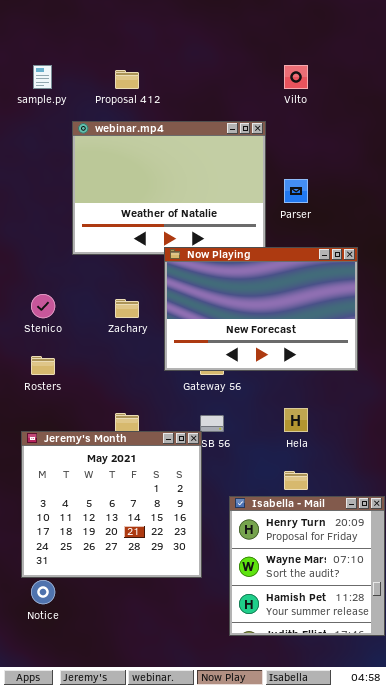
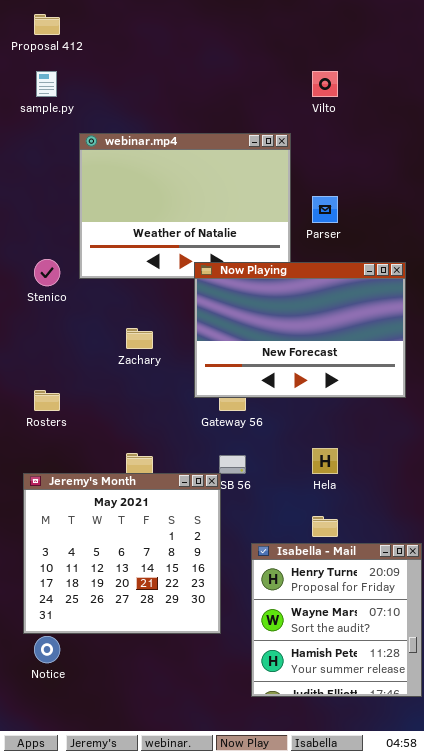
Proposal 412: [115,70,139,89] -> [34,14,60,35], moved
Now Playing: [164,247,358,371] -> [194,262,406,398], moved
Stenico: [31,294,55,318] -> [34,259,60,286], moved

